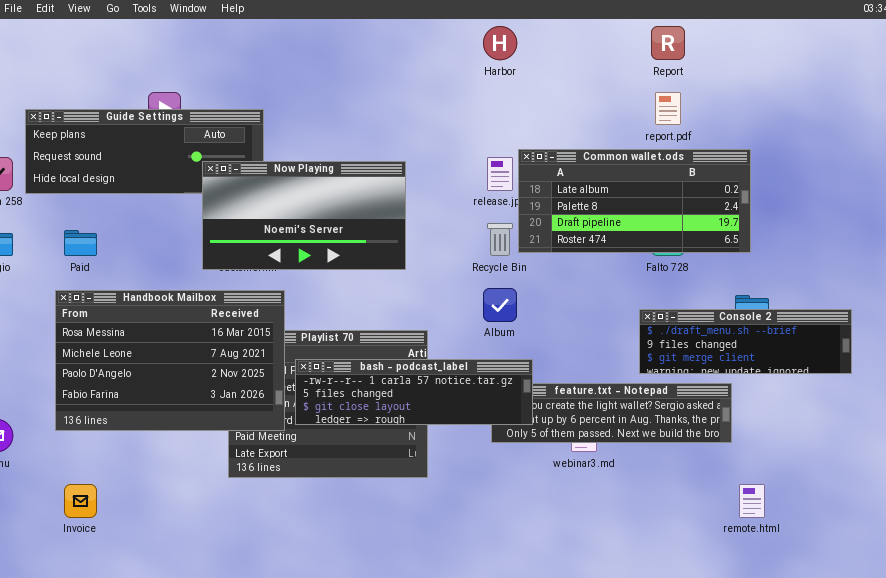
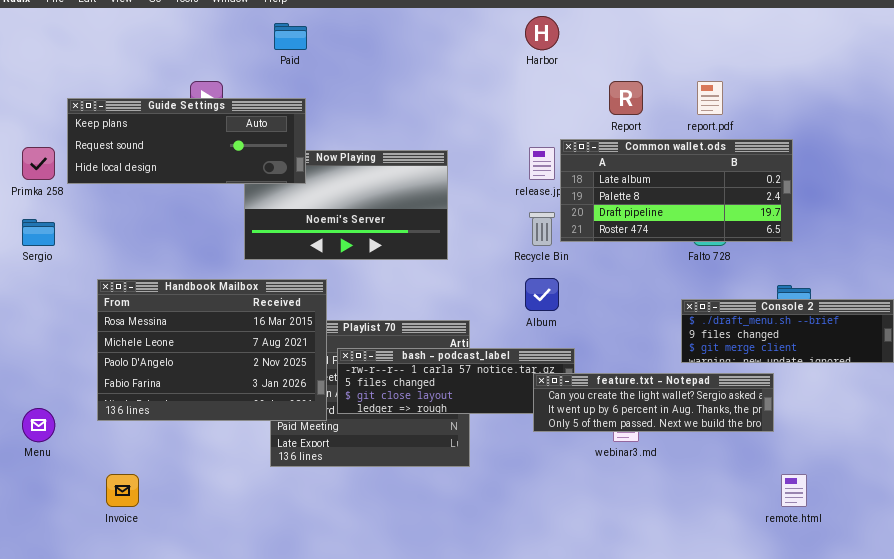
Report: [651,26,685,60] -> [609,81,643,115], moved
Guide Settings: [25,109,264,194] -> [67,98,306,184], raised
Paid: [64,230,97,256] -> [274,23,307,50], moved
feature.txt - Notepad: [491,383,732,443] -> [533,373,774,432], raised

